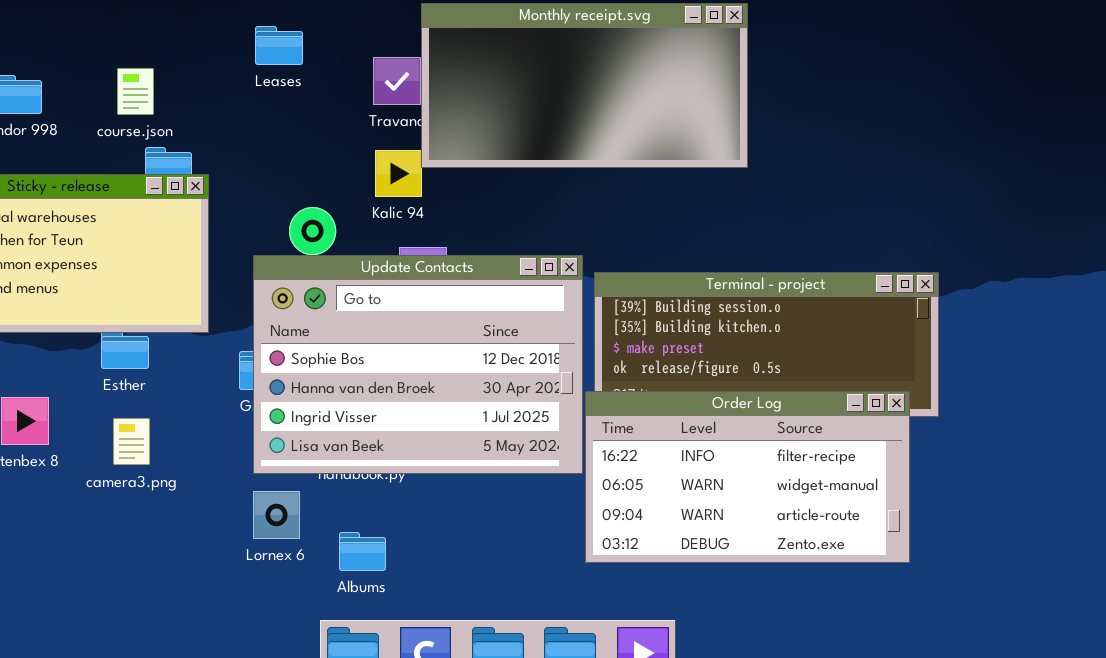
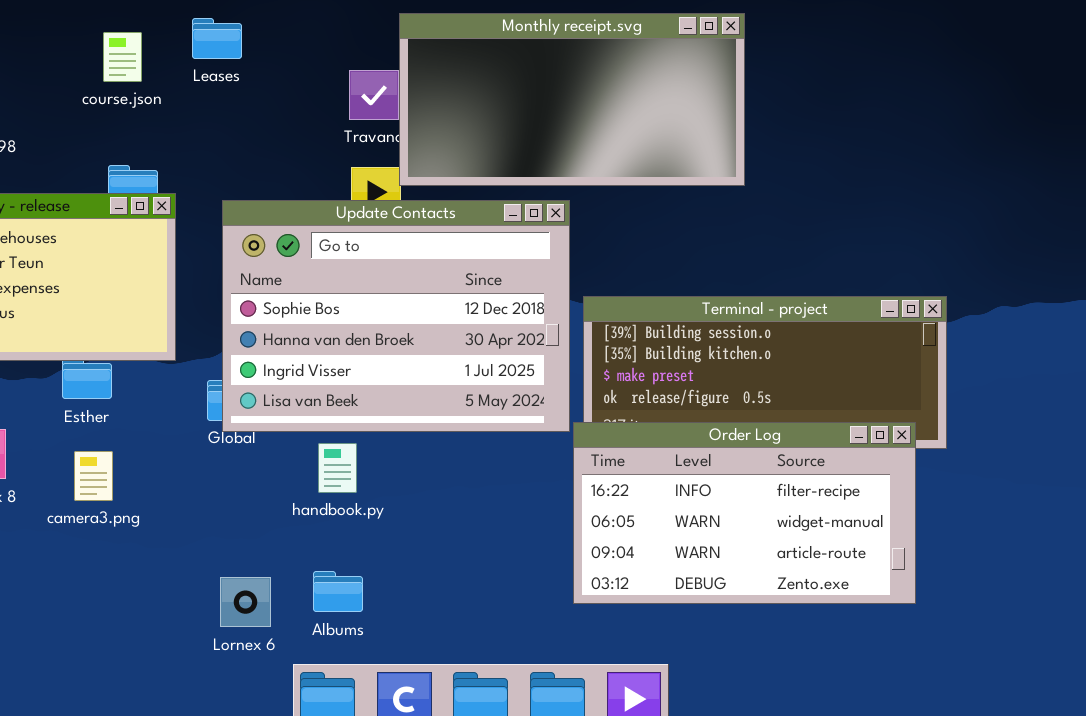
Leases: [255,26,303,65] -> [192,18,242,59], moved
course.json: [117,68,154,115] -> [103,32,142,82], moved
Update Contacts: [253,255,583,474] -> [222,200,570,432], moved
Lornex 6: [253,491,300,539] -> [220,577,271,627], moved

